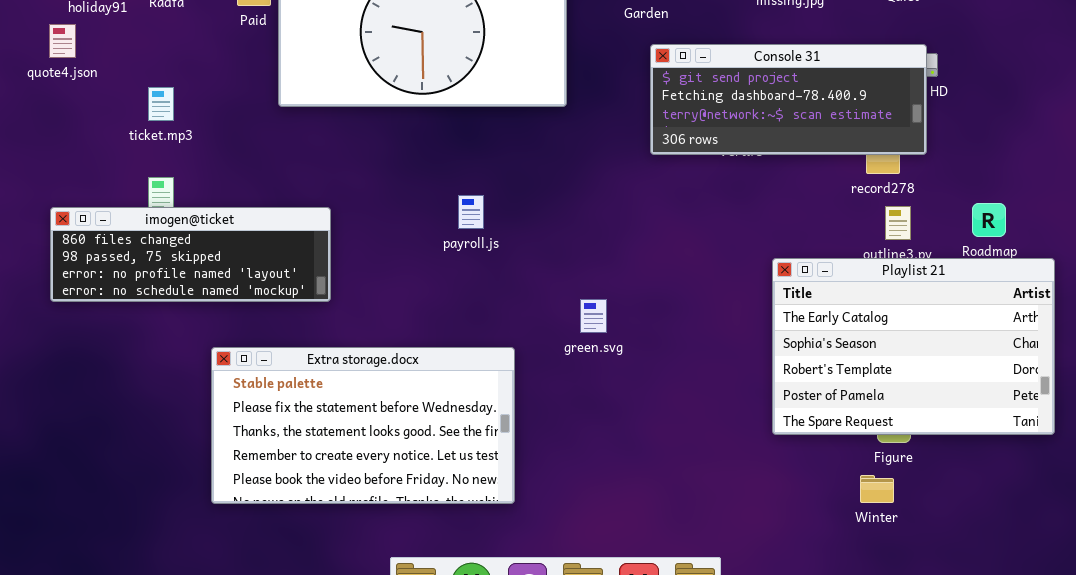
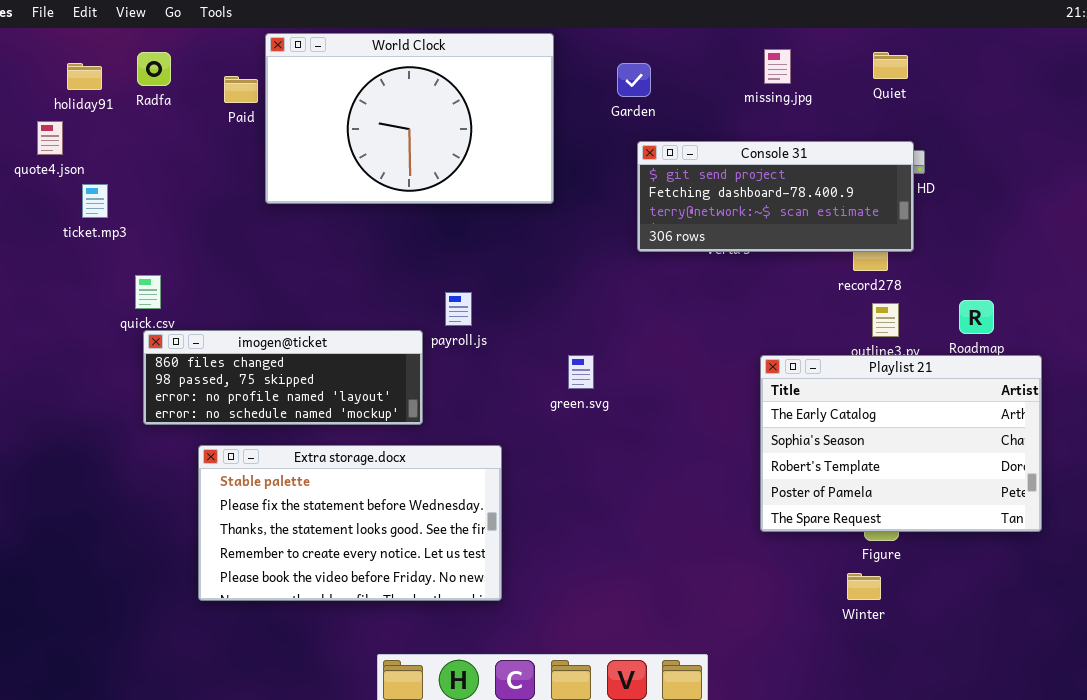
ticket.mp3: [148,87,174,121] -> [82,184,108,218], moved
imogen@ticket: [50,207,331,302] -> [143,330,423,425], moved
green.svg: [580,299,607,333] -> [568,355,594,389], moved

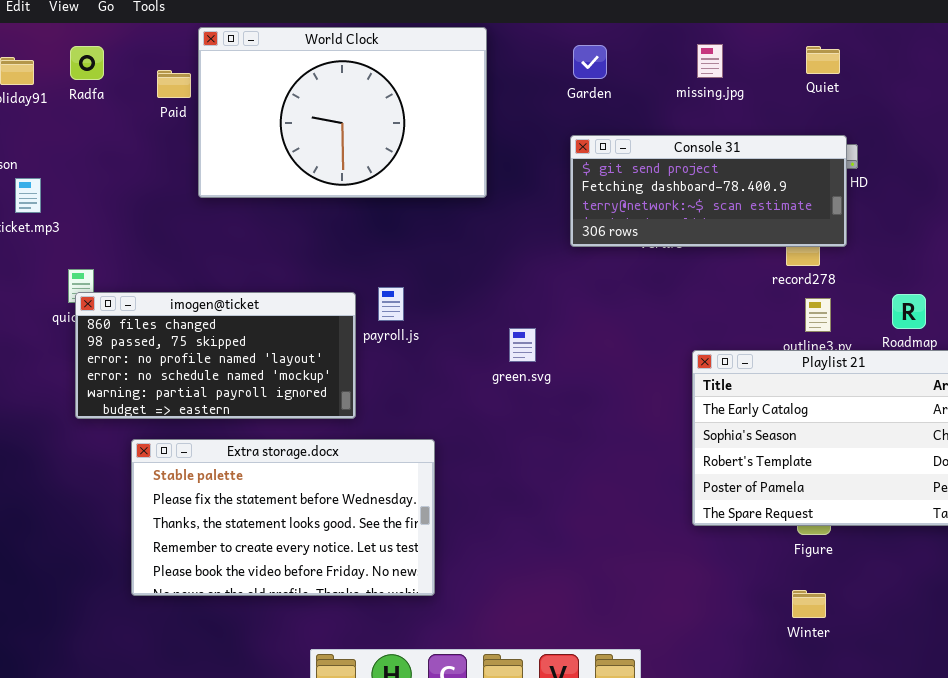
Garden: [617,63,651,97] -> [573,45,607,79], moved
imogen@ticket: [143,330,423,425] -> [75,292,356,419], resized
green.svg: [568,355,594,389] -> [509,328,536,362], moved
Winter: [847,573,881,600] -> [792,590,826,618], moved

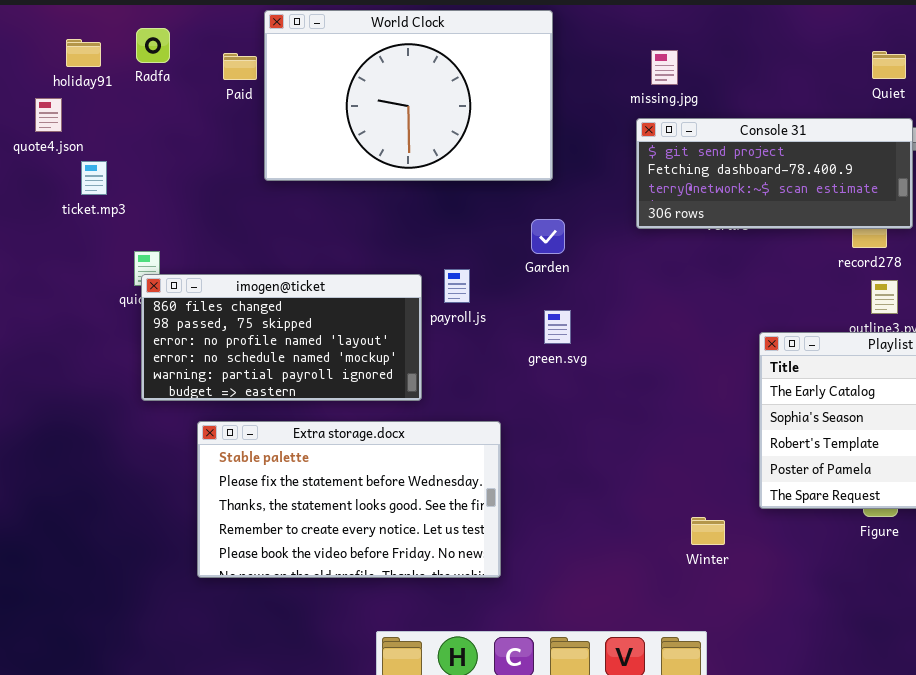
missing.jpg: [697,44,723,78] -> [651,50,678,85], moved
Garden: [573,45,607,79] -> [531,219,565,254], moved
Quiet: [806,46,840,74] -> [872,51,906,79], moved
green.svg: [509,328,536,362] -> [544,310,571,344], moved
Winter: [792,590,826,618] -> [691,517,725,545], moved

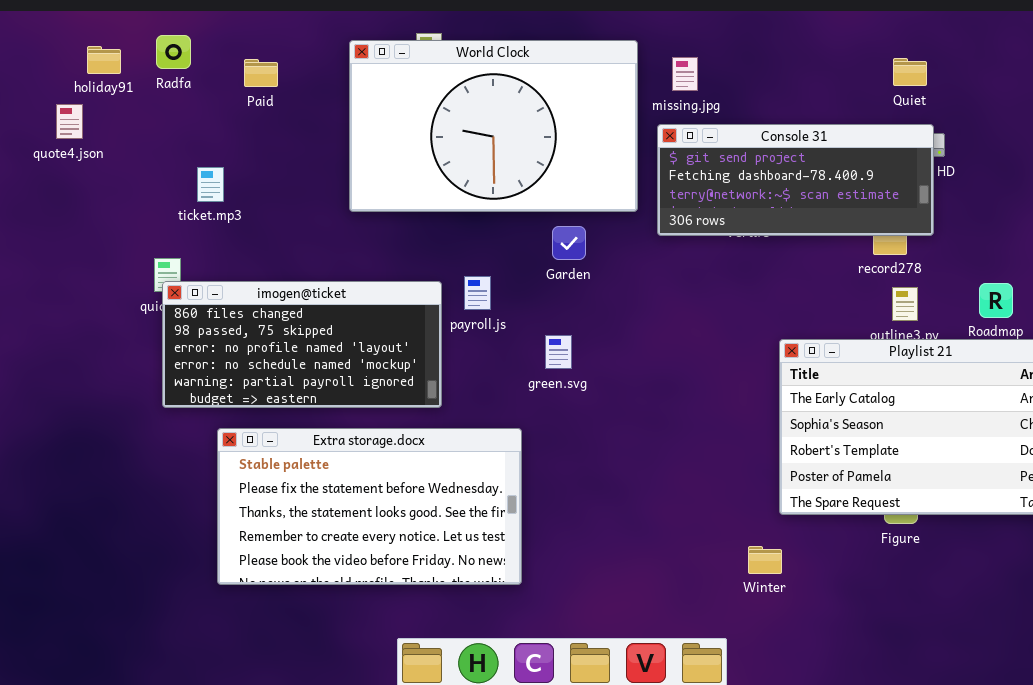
World Clock: [264,10,553,181] -> [349,40,638,212], moved
ticket.mp3: [81,161,107,195] -> [197,167,224,202], moved
green.svg: [544,310,571,344] -> [545,335,572,369], moved
Winter: [691,517,725,545] -> [748,546,782,574], moved

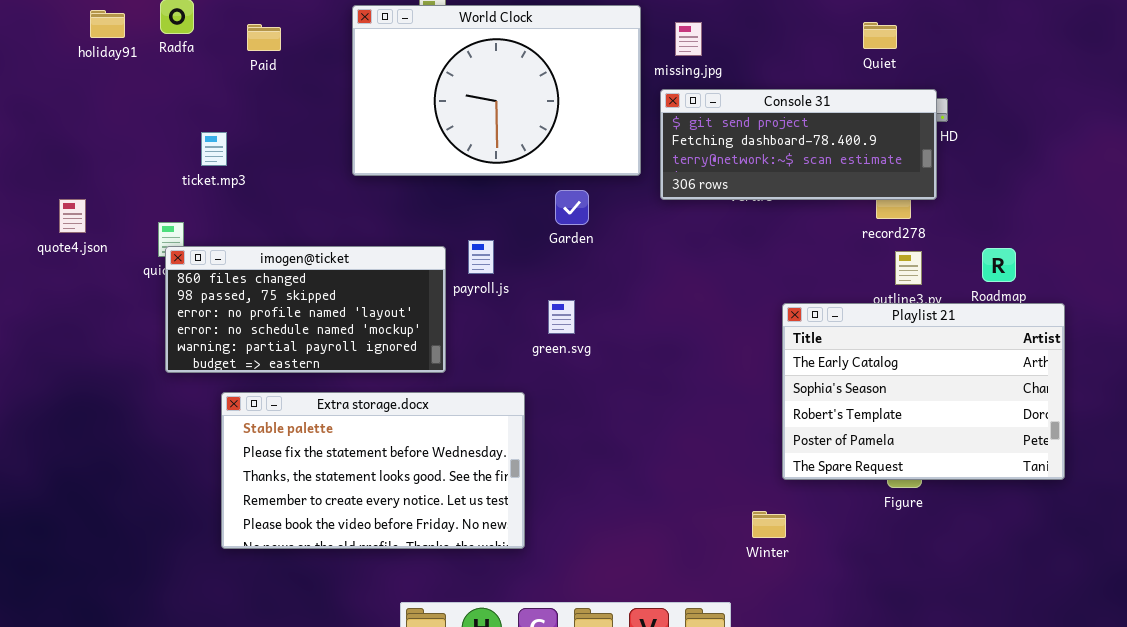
Quiet: [893,58,927,86] -> [863,22,897,49], moved
quote4.json: [56,104,83,139] -> [59,199,86,233], moved

